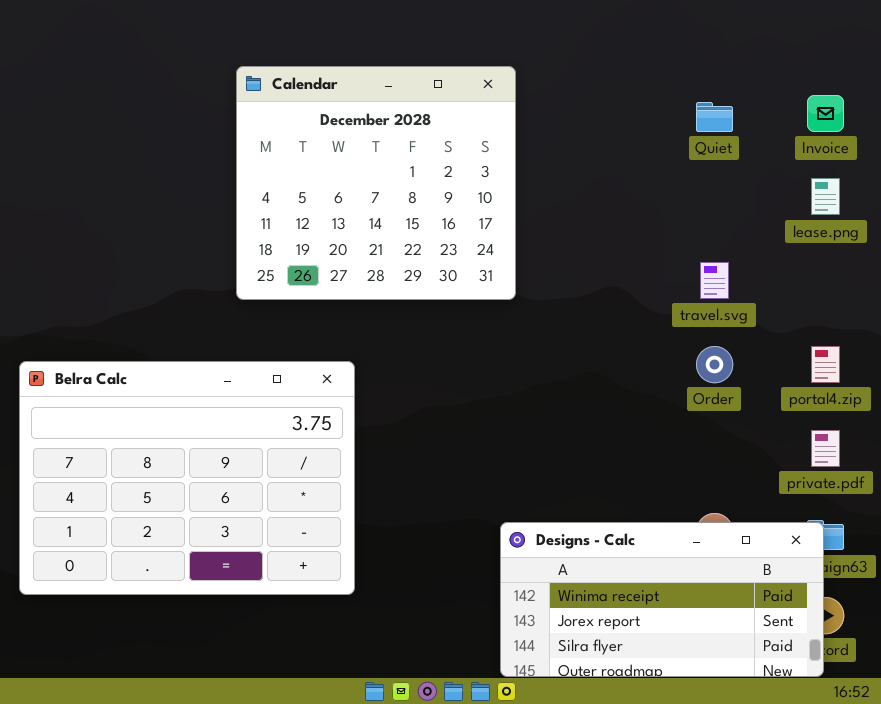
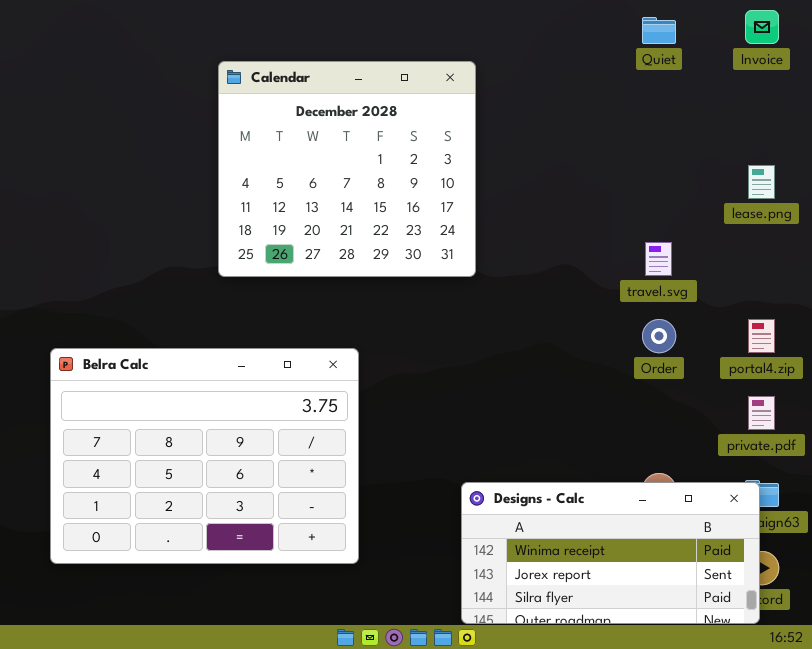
Invoice: [807,95,844,132] -> [745,10,779,44], moved
Quiet: [696,102,733,132] -> [642,17,676,44], moved
Belra Calc: [19,361,355,595] -> [50,348,359,564], moved

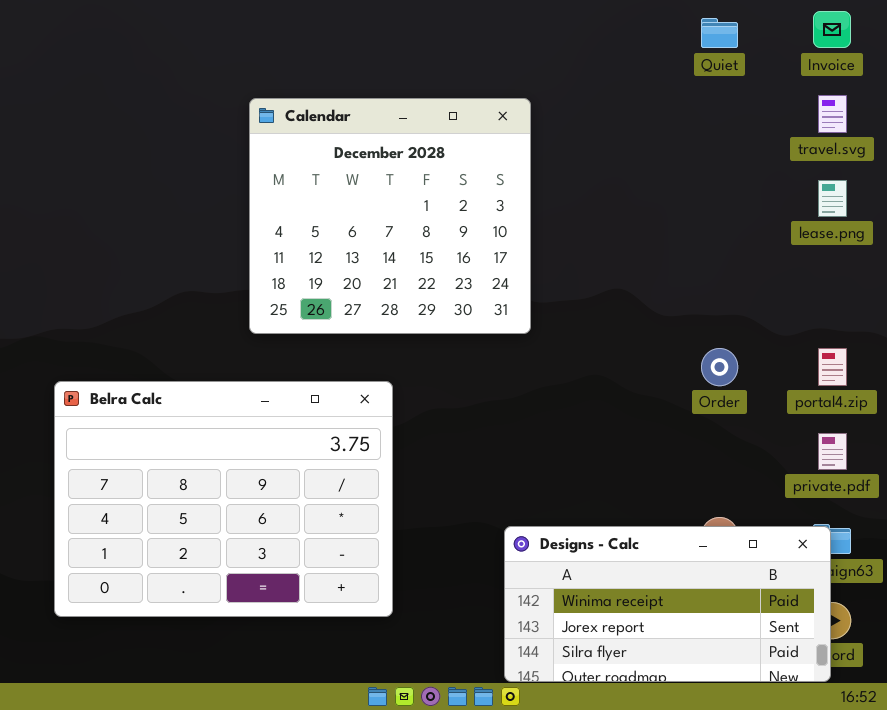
Calendar: [218,61,476,277] -> [249,98,531,334], moved
travel.svg: [645,242,672,276] -> [818,95,847,133], moved

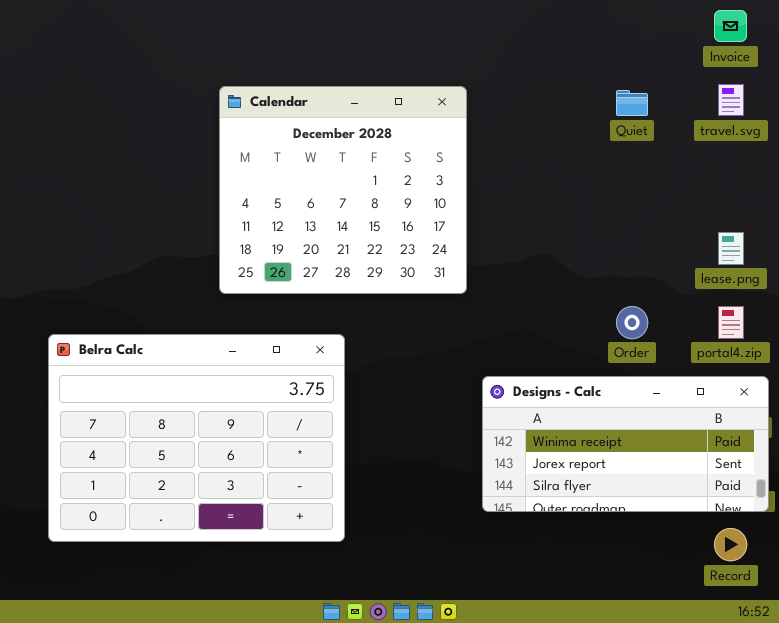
Quiet: [701,18,738,48] -> [616,90,648,116], moved
lease.png: [818,180,847,217] -> [718,232,744,265], moved
Designs - Calc: [504,526,831,682] -> [482,376,769,512], moved

